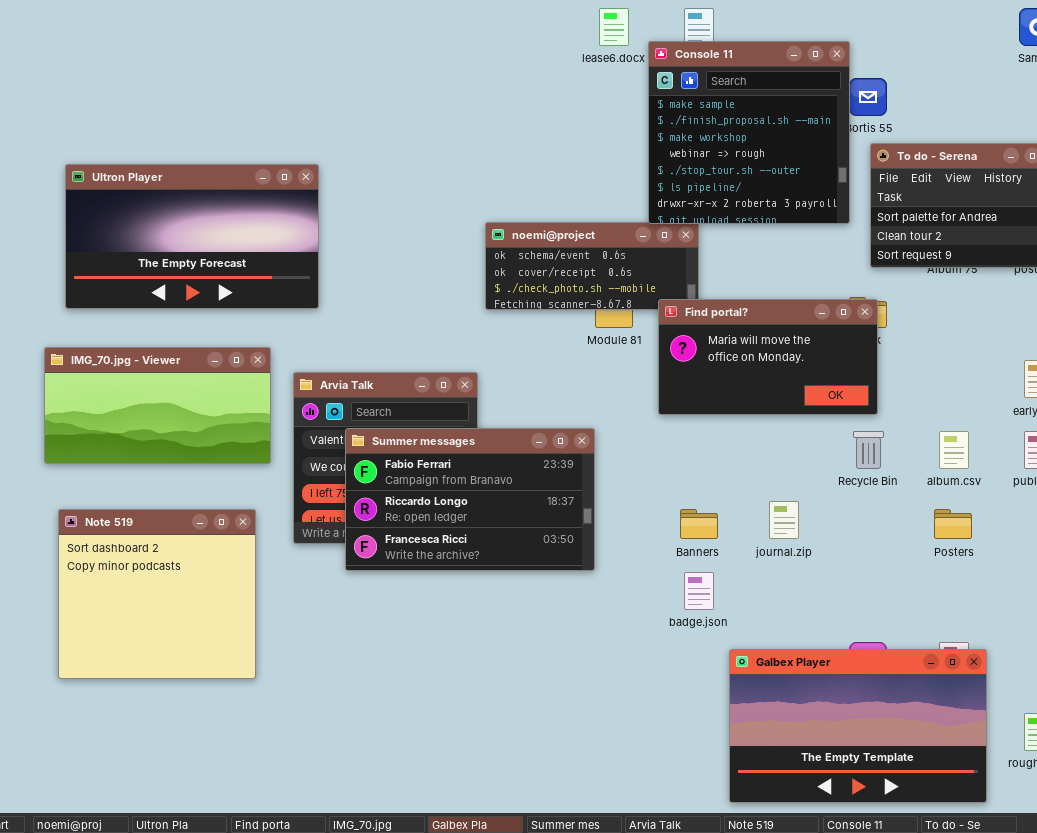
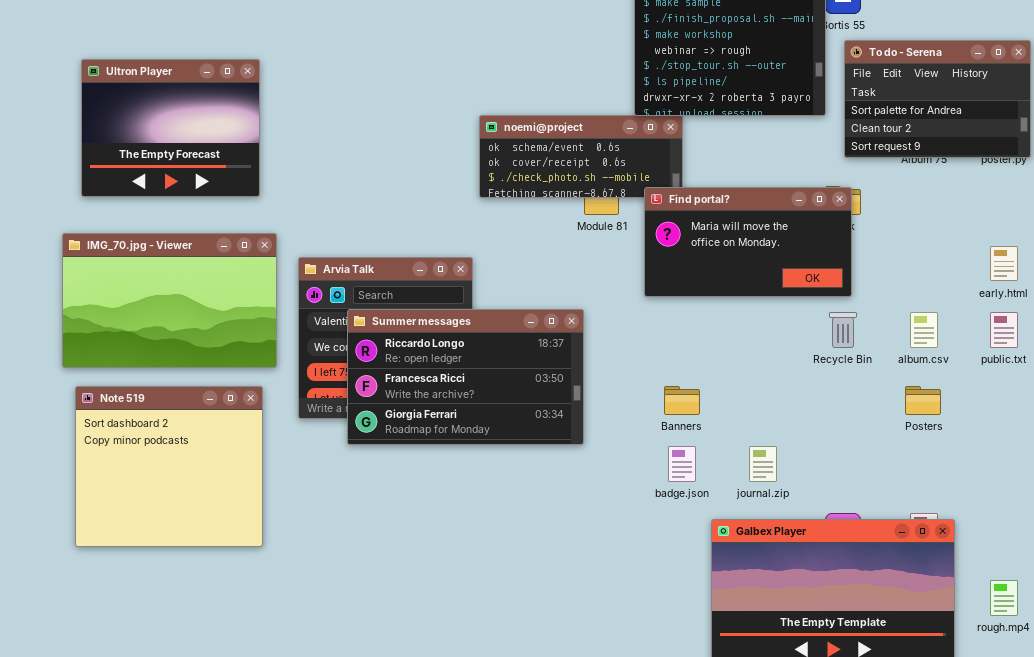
Ultron Player: [65,164,319,309] -> [81,59,260,197], resized
IMG_70.jpg - Viewer: [44,347,271,464] -> [62,233,277,368], resized
Summer messages: [345,428,595,571] -> [347,309,584,445], scrolled down 1 row
journal.zip: [769,501,799,539] -> [749,446,777,482], moved

